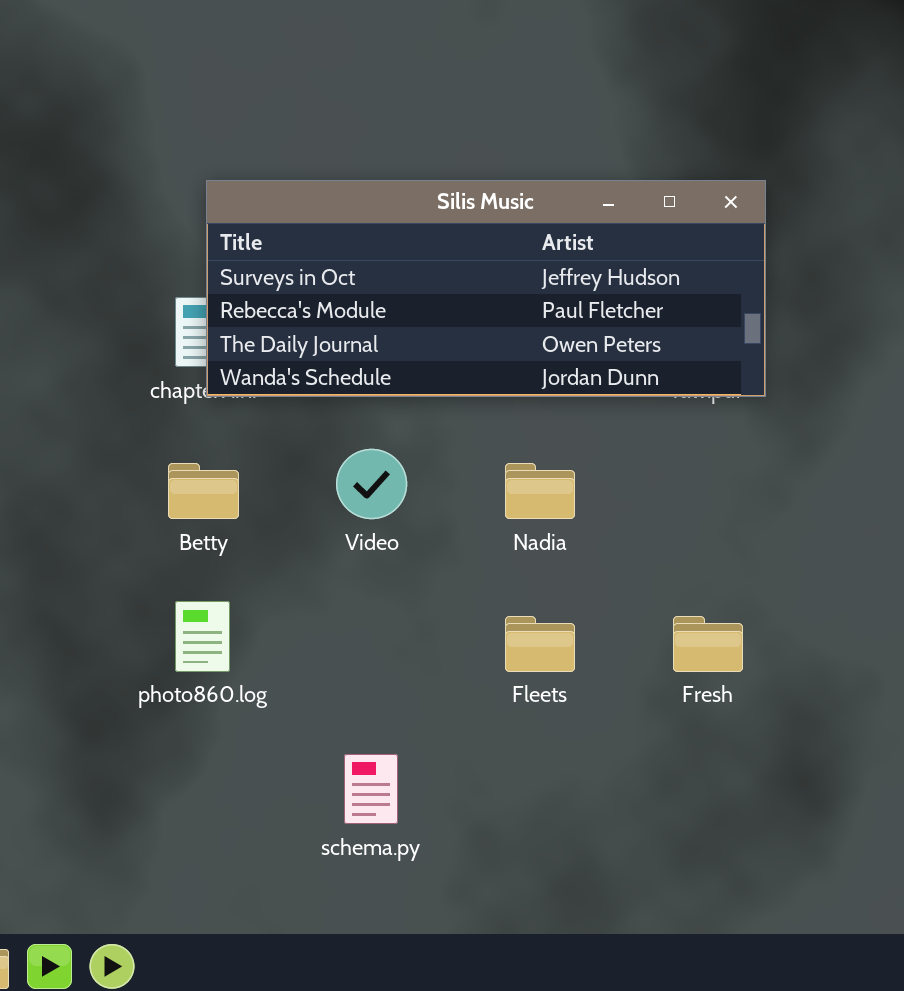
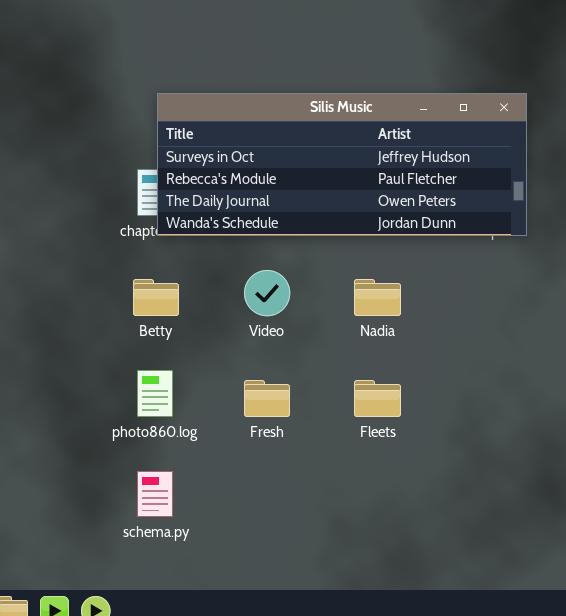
Fresh: [673,616,743,672] -> [244,380,290,417], moved
schema.py: [344,754,398,824] -> [137,471,173,517], moved

